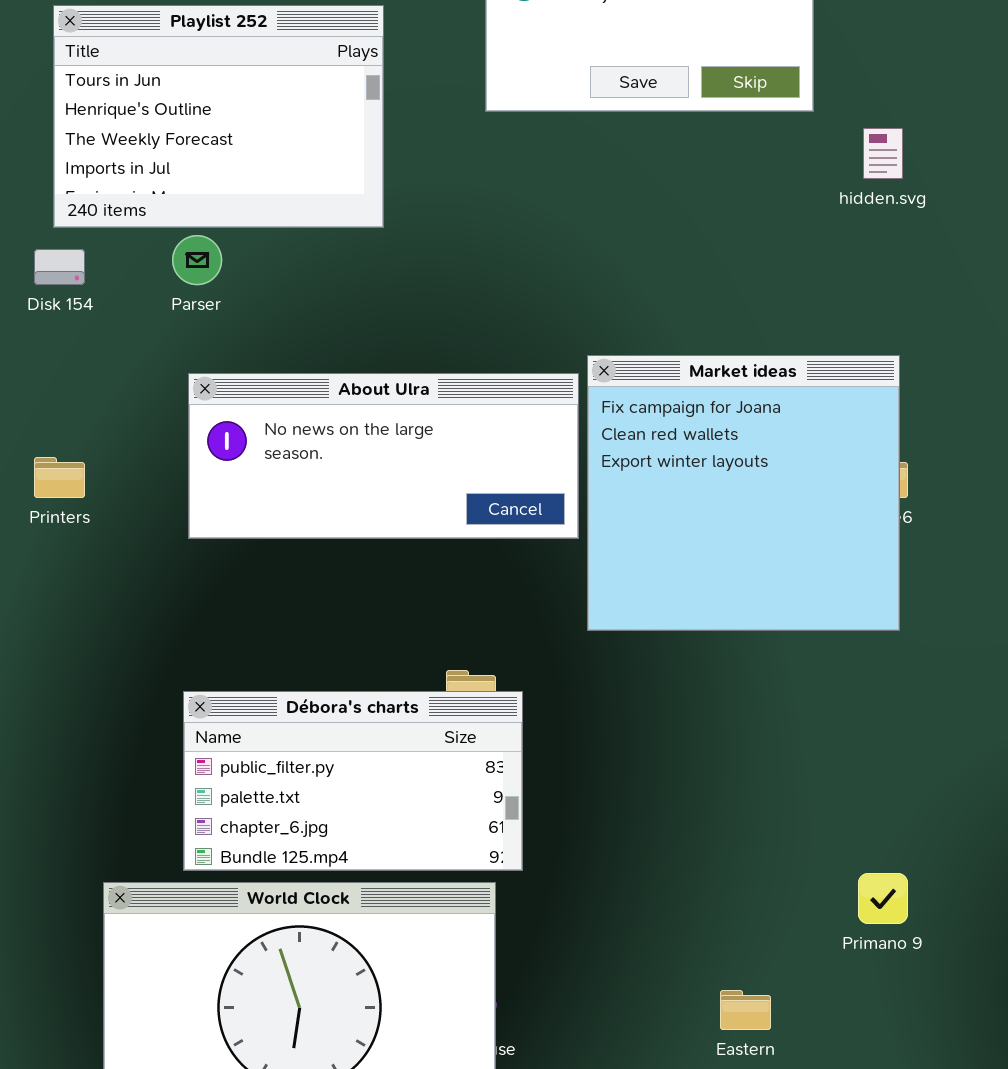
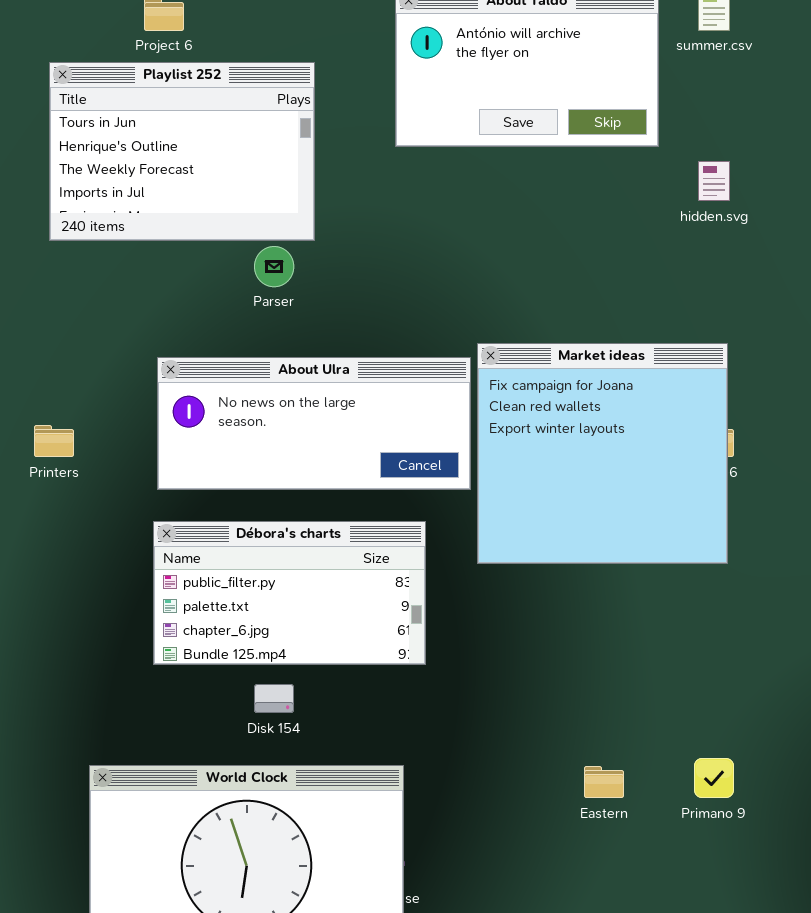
Parser: [172,235,222,285] -> [254,246,294,287], moved
Disk 154: [34,249,85,285] -> [254,684,294,713], moved
Débora's charts: [183,691,523,871] -> [153,521,426,665], moved
Eastern: [720,990,771,1030] -> [584,766,624,798], moved

